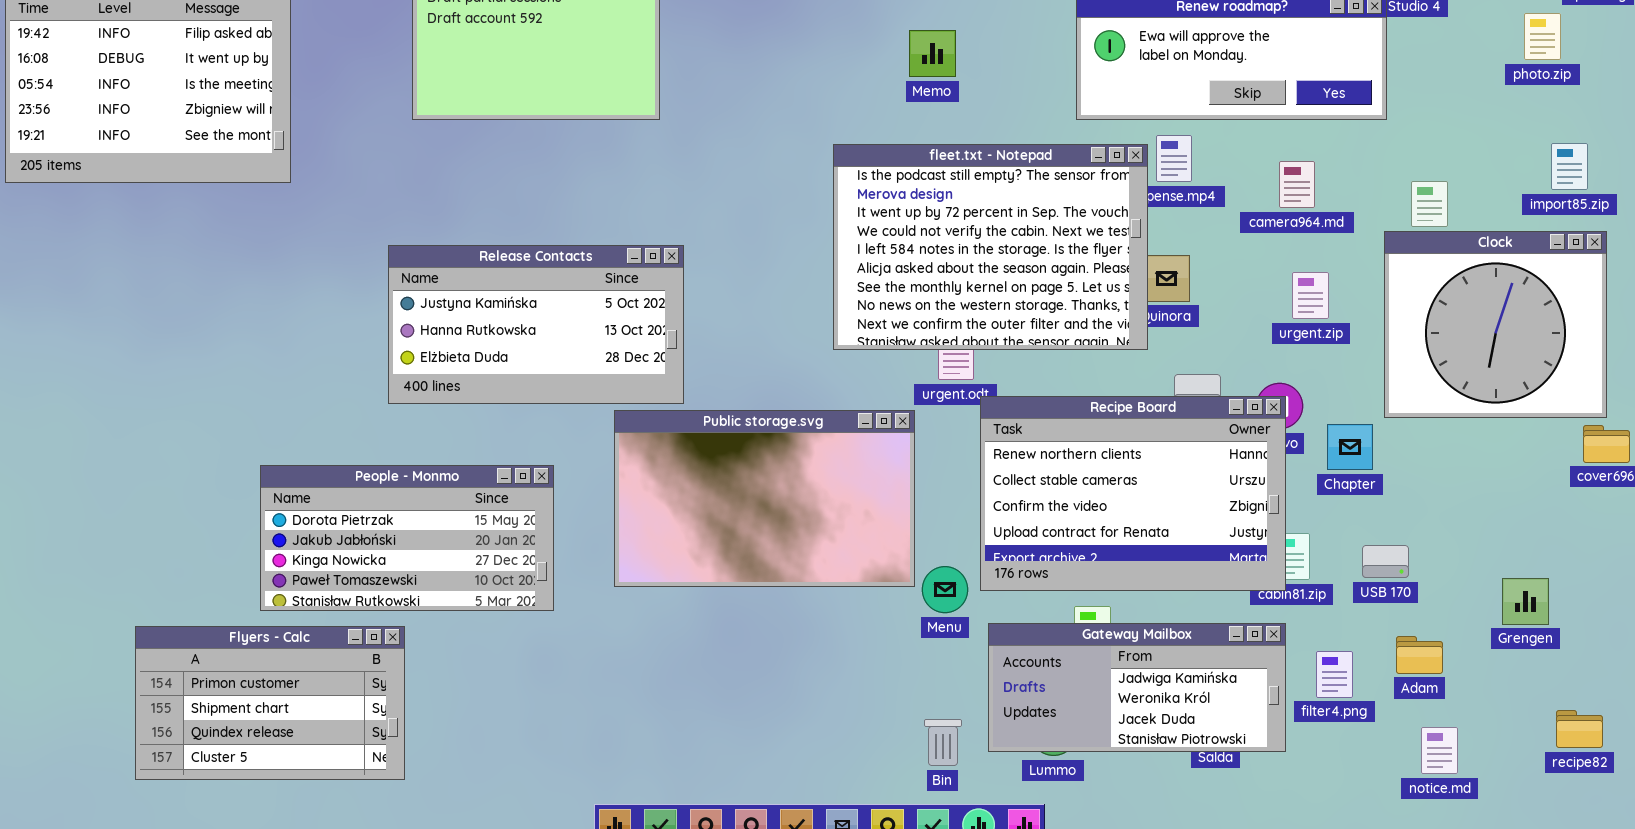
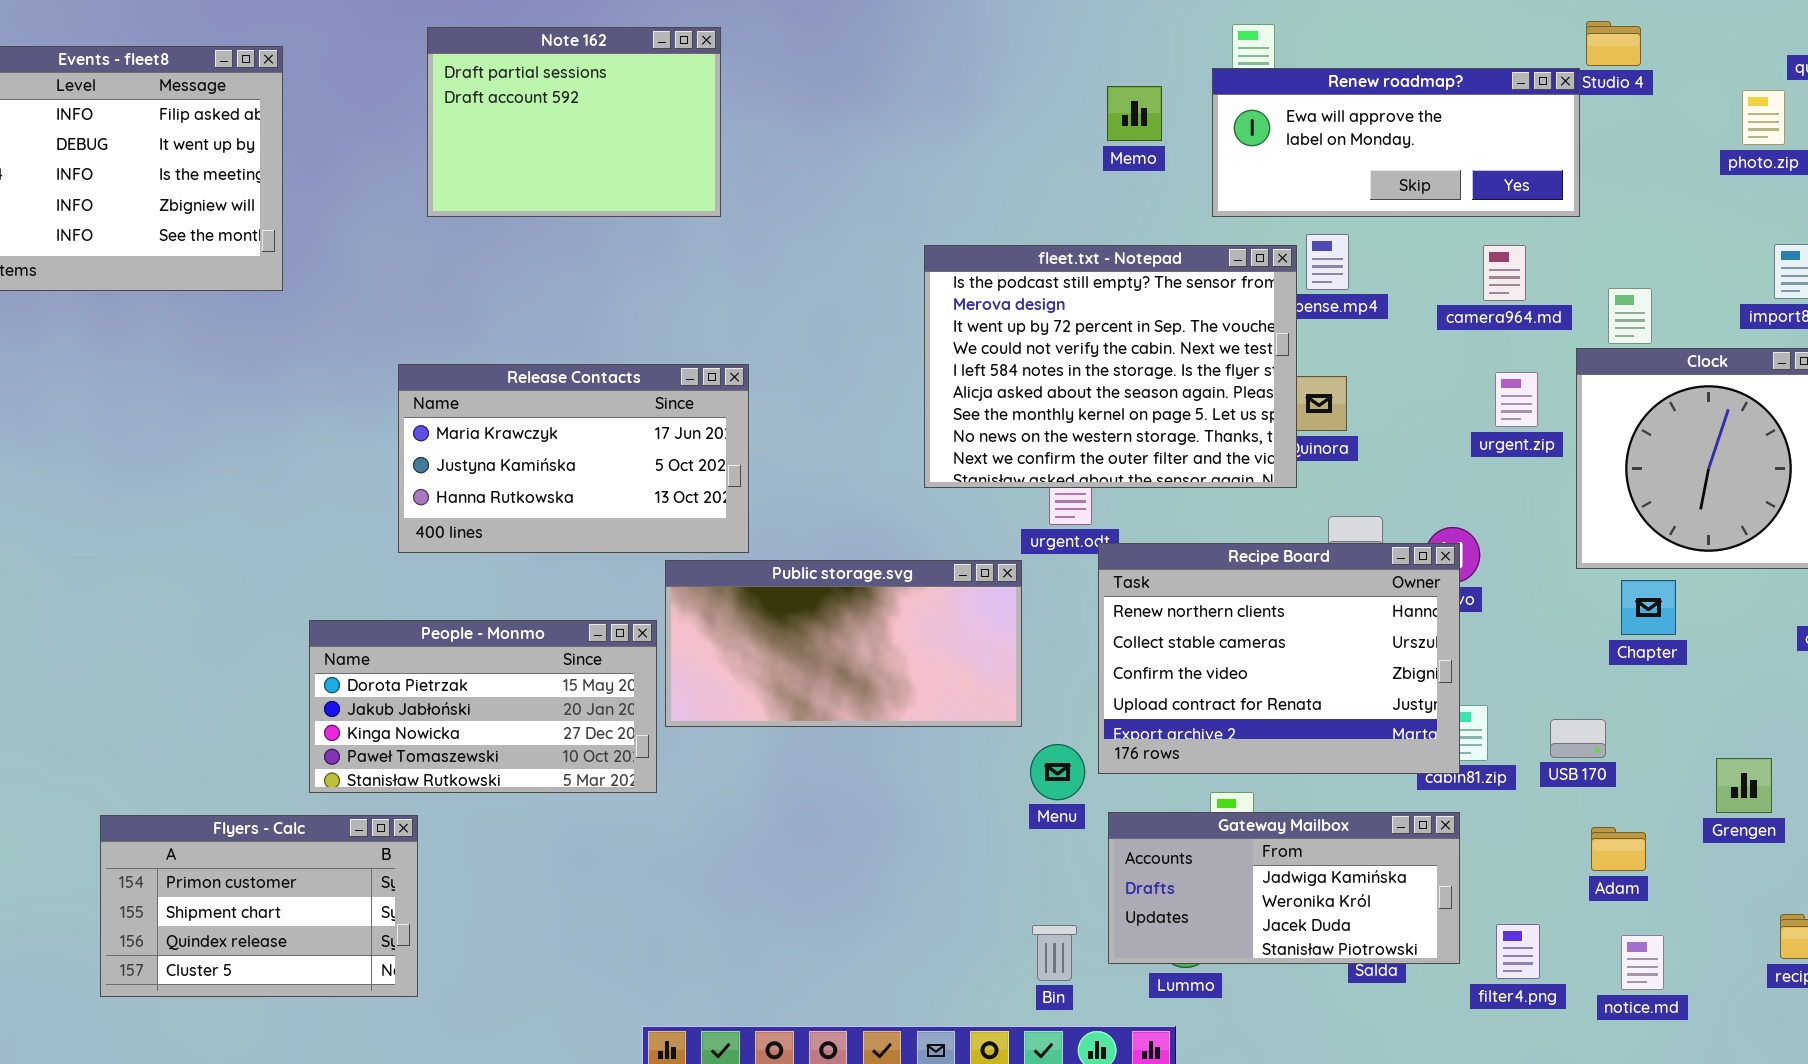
Memo: [909,30,956,77] -> [1107,86,1162,141], moved
camera964.md: [1279,161,1315,208] -> [1483,245,1526,301], moved
Release Contacts: [388,245,684,404] -> [398,364,749,553], scrolled up 1 row
urgent.zip: [1292,272,1329,319] -> [1495,372,1538,427], moved
Public storage.svg: [614,410,915,587] -> [665,560,1022,727], resized
Chapter: [1327,424,1373,470] -> [1621,580,1676,635], moved
People - Monmo: [260,465,554,611] -> [309,620,657,793], moved
filter4.png: [1316,651,1353,698] -> [1496,924,1540,979], moved

